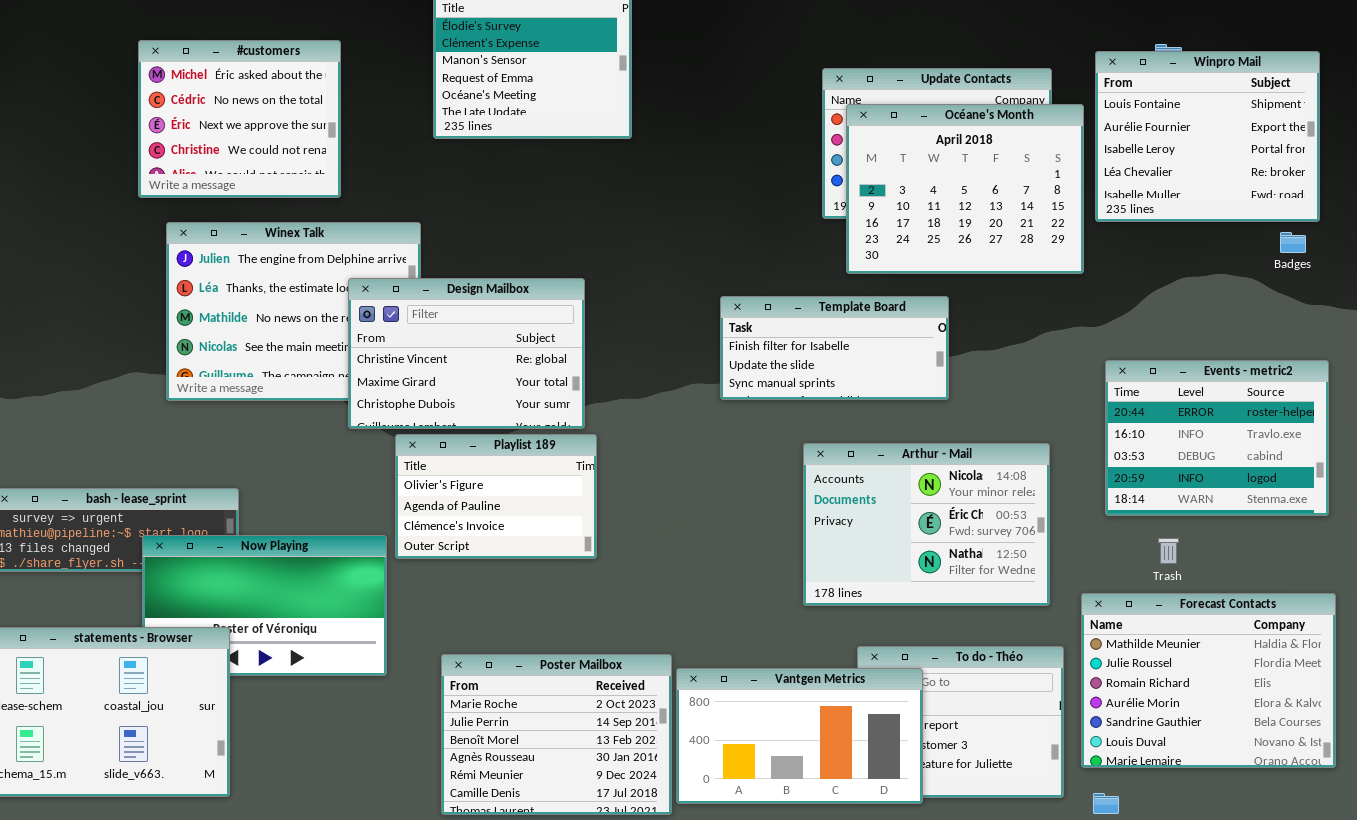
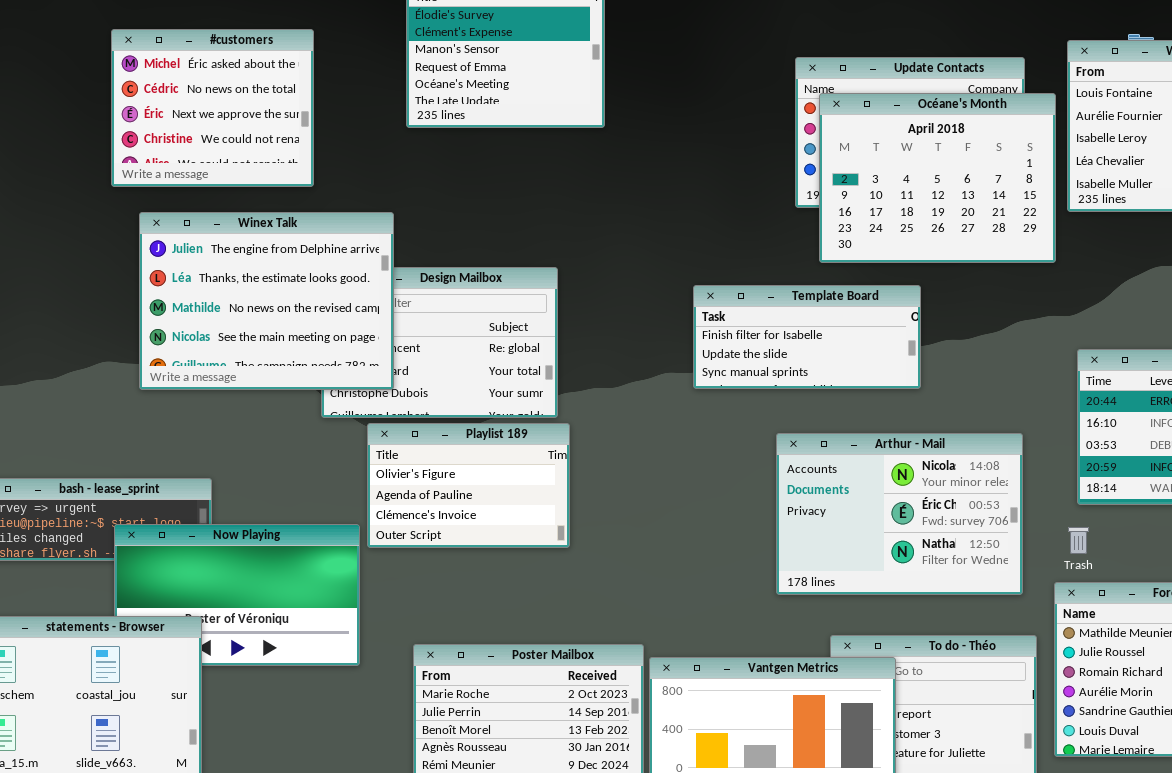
Winex Talk: [166,222,421,401] -> [139,212,394,390], raised
Trash: [1158,538,1179,564] -> [1068,527,1089,554], moved

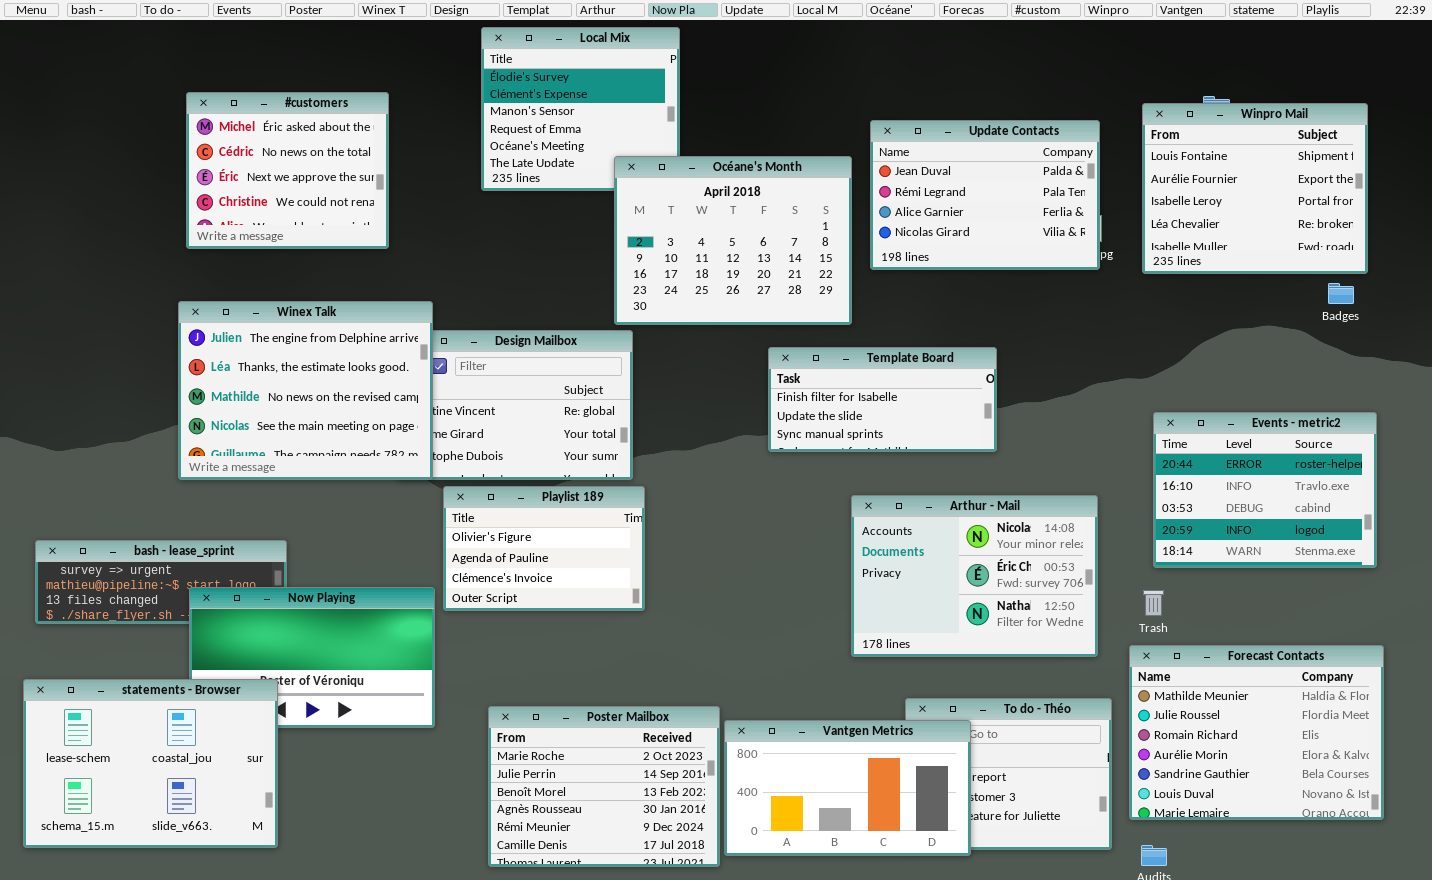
Océane's Month: [819,93,1056,263] -> [614,156,852,325], moved
Winex Talk: [139,212,394,390] -> [178,301,433,480], moved

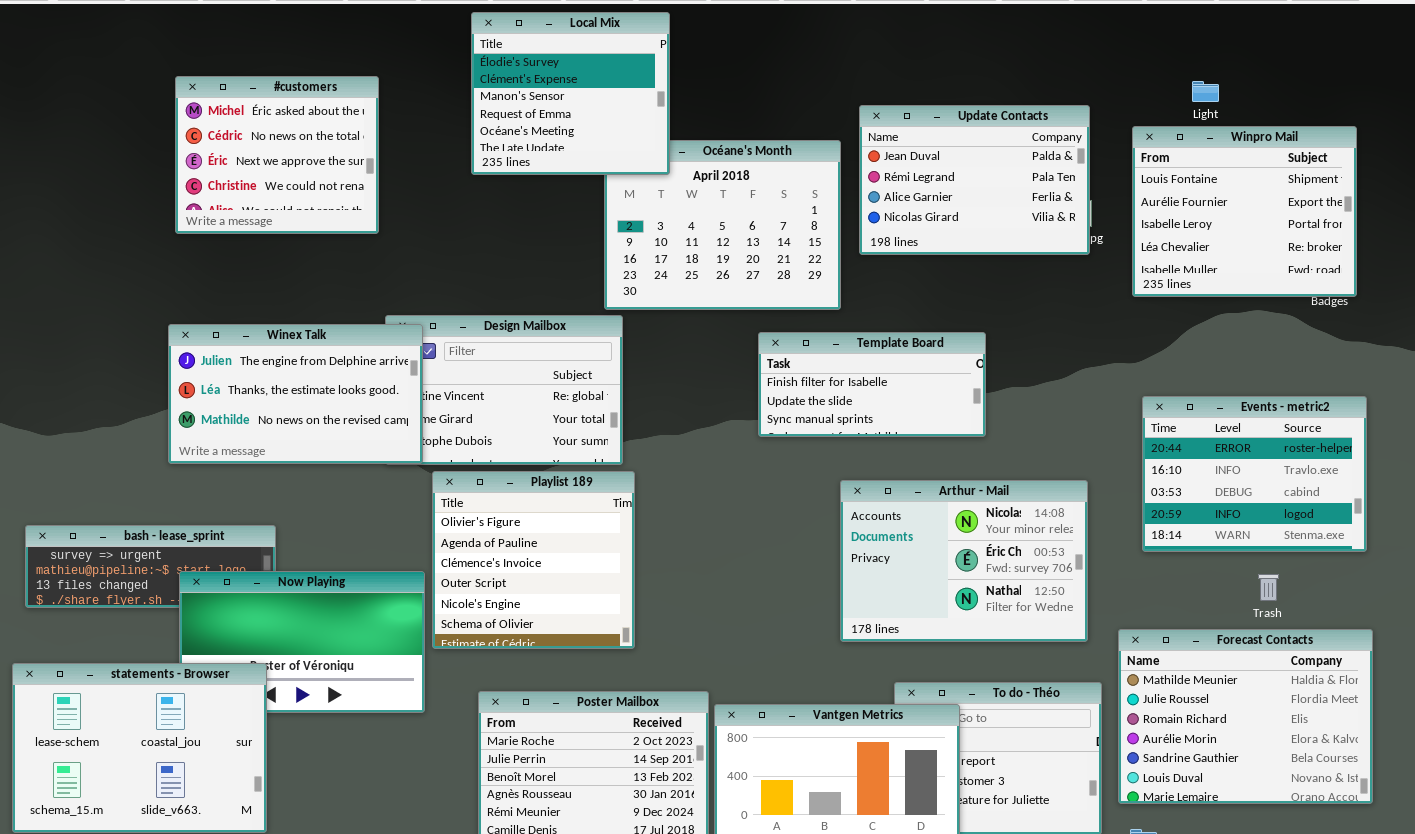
Local Mix: [481,27,680,191] -> [471,12,670,175], raised
Winpro Mail: [1142,103,1368,274] -> [1132,126,1357,297], moved
Winex Talk: [178,301,433,480] -> [168,324,423,464], resized
Playlist 189: [443,486,645,611] -> [432,471,635,649], resized
Trash: [1143,590,1164,616] -> [1258,574,1279,601], moved

